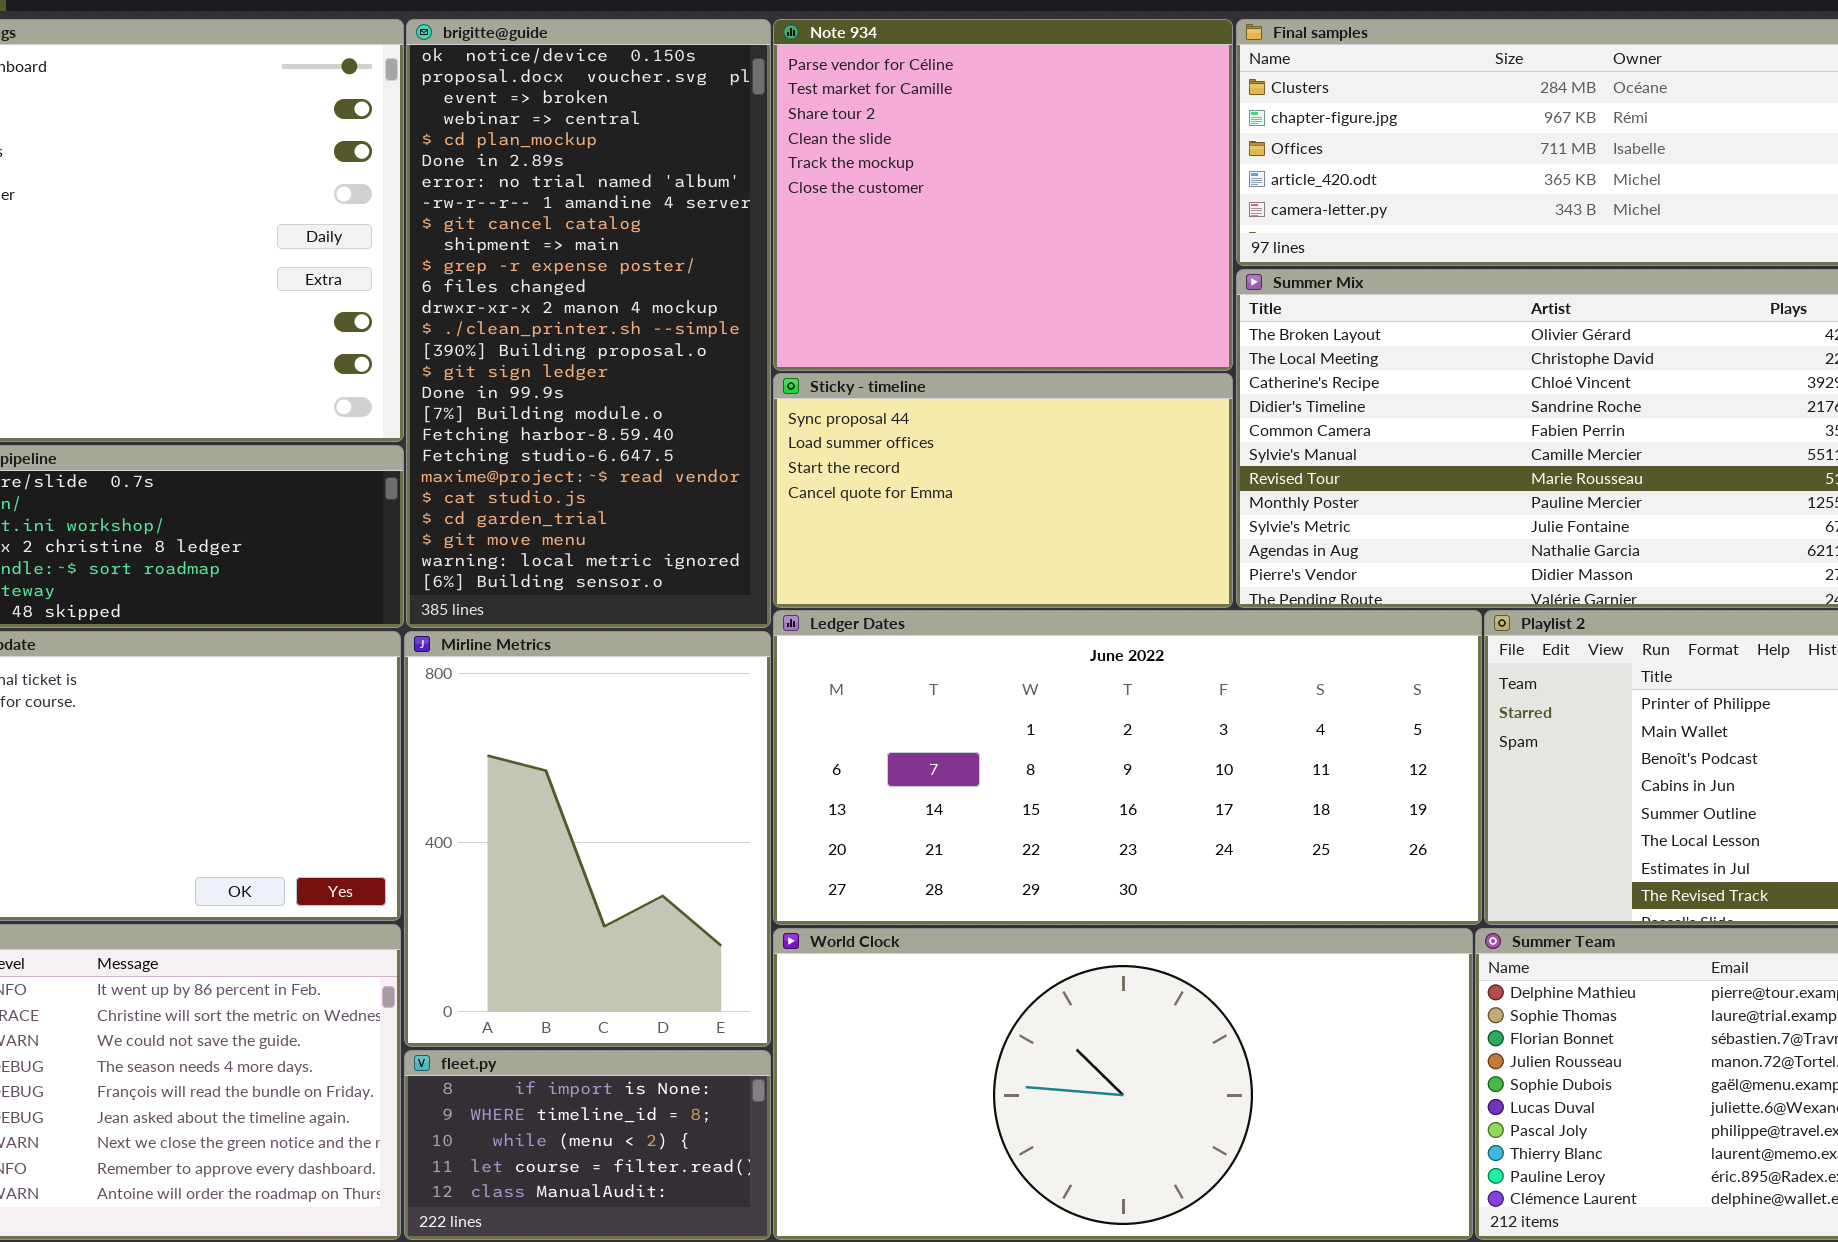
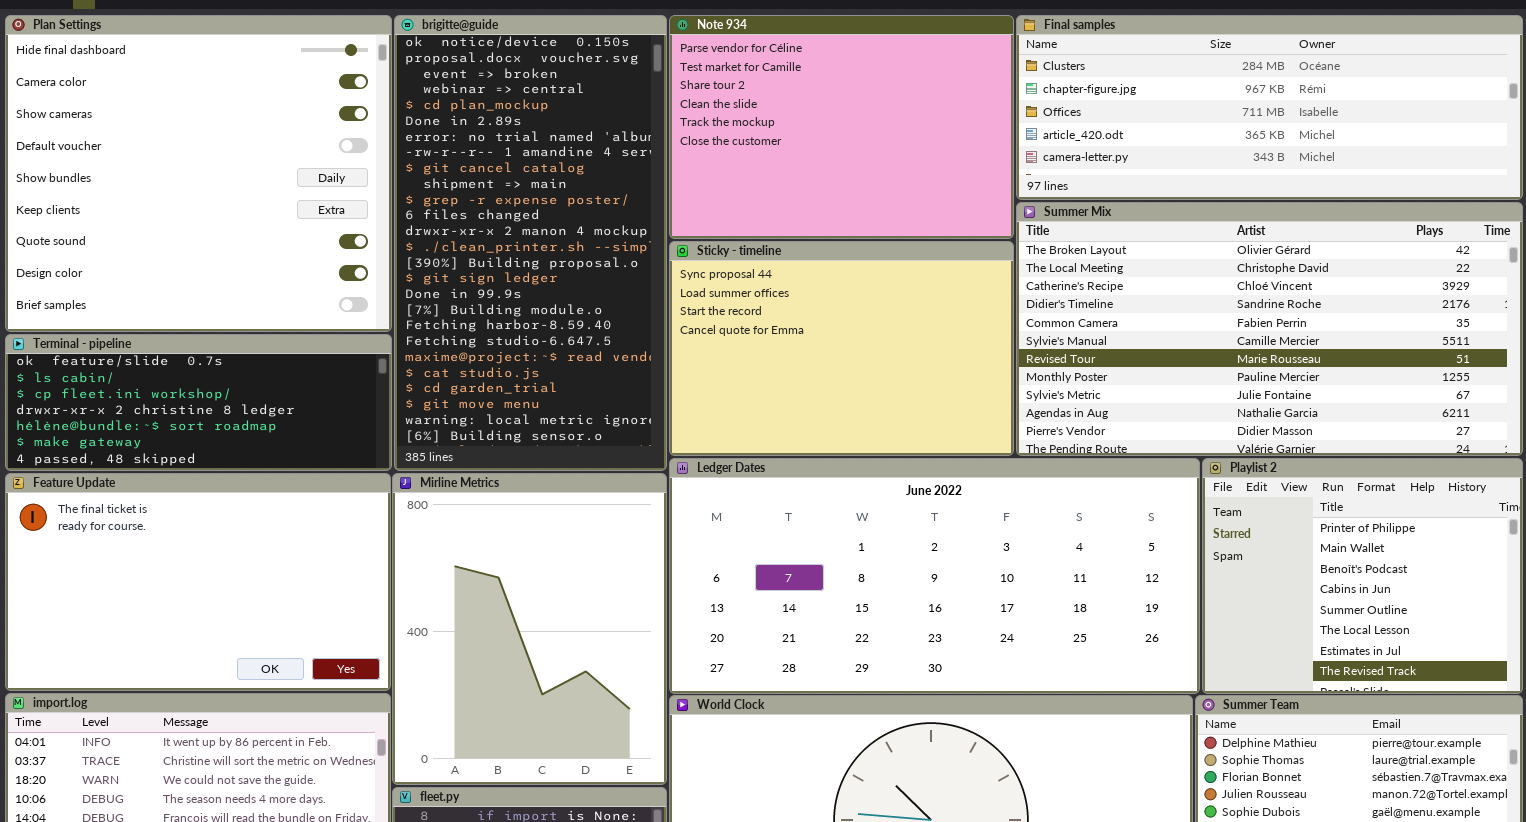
Note 934: [773,19,1233,371] -> [669,15,1014,239], resized
Sticky - timeline: [773,373,1233,608] -> [669,241,1014,456], resized

